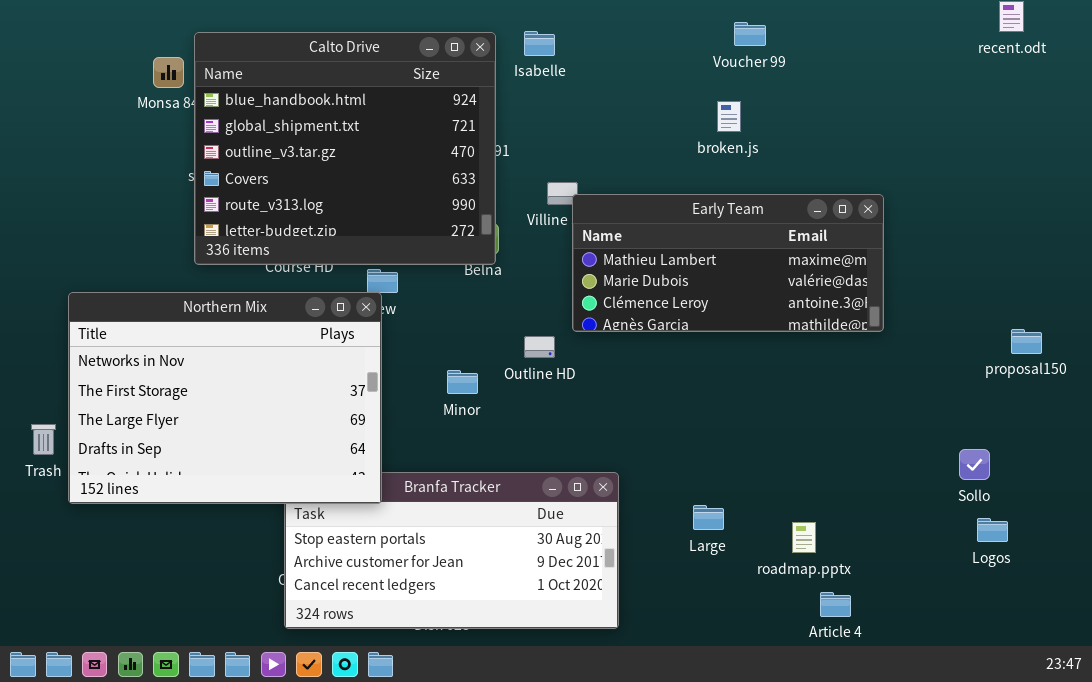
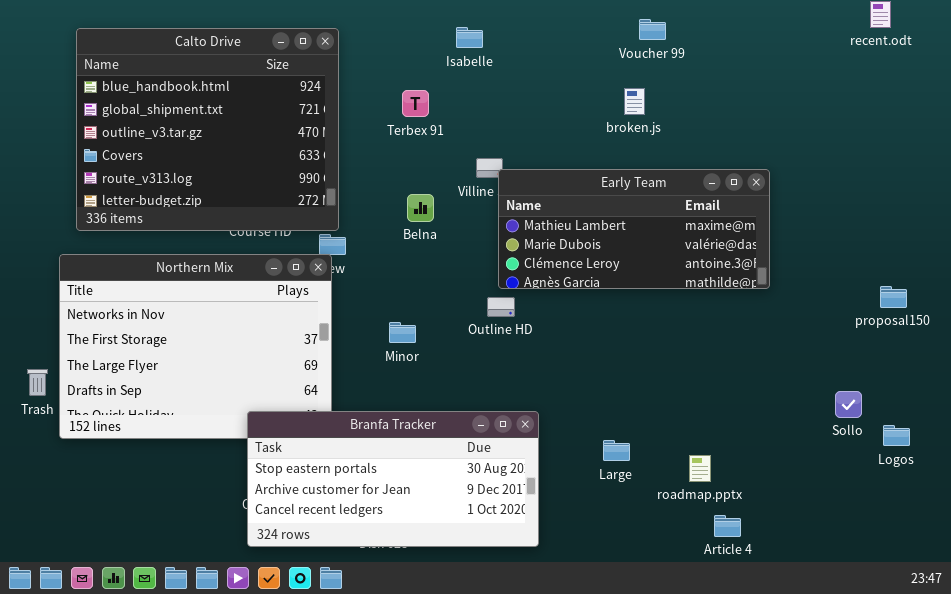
Calto Drive: [194,32,496,265] -> [76,28,339,231], moved
Outline HD: [524,336,555,358] -> [487,297,515,317], moved
Branfa Tracker: [284,472,619,629] -> [247,411,539,547], raised
Logos: [977,518,1008,542] -> [883,425,910,446], moved

